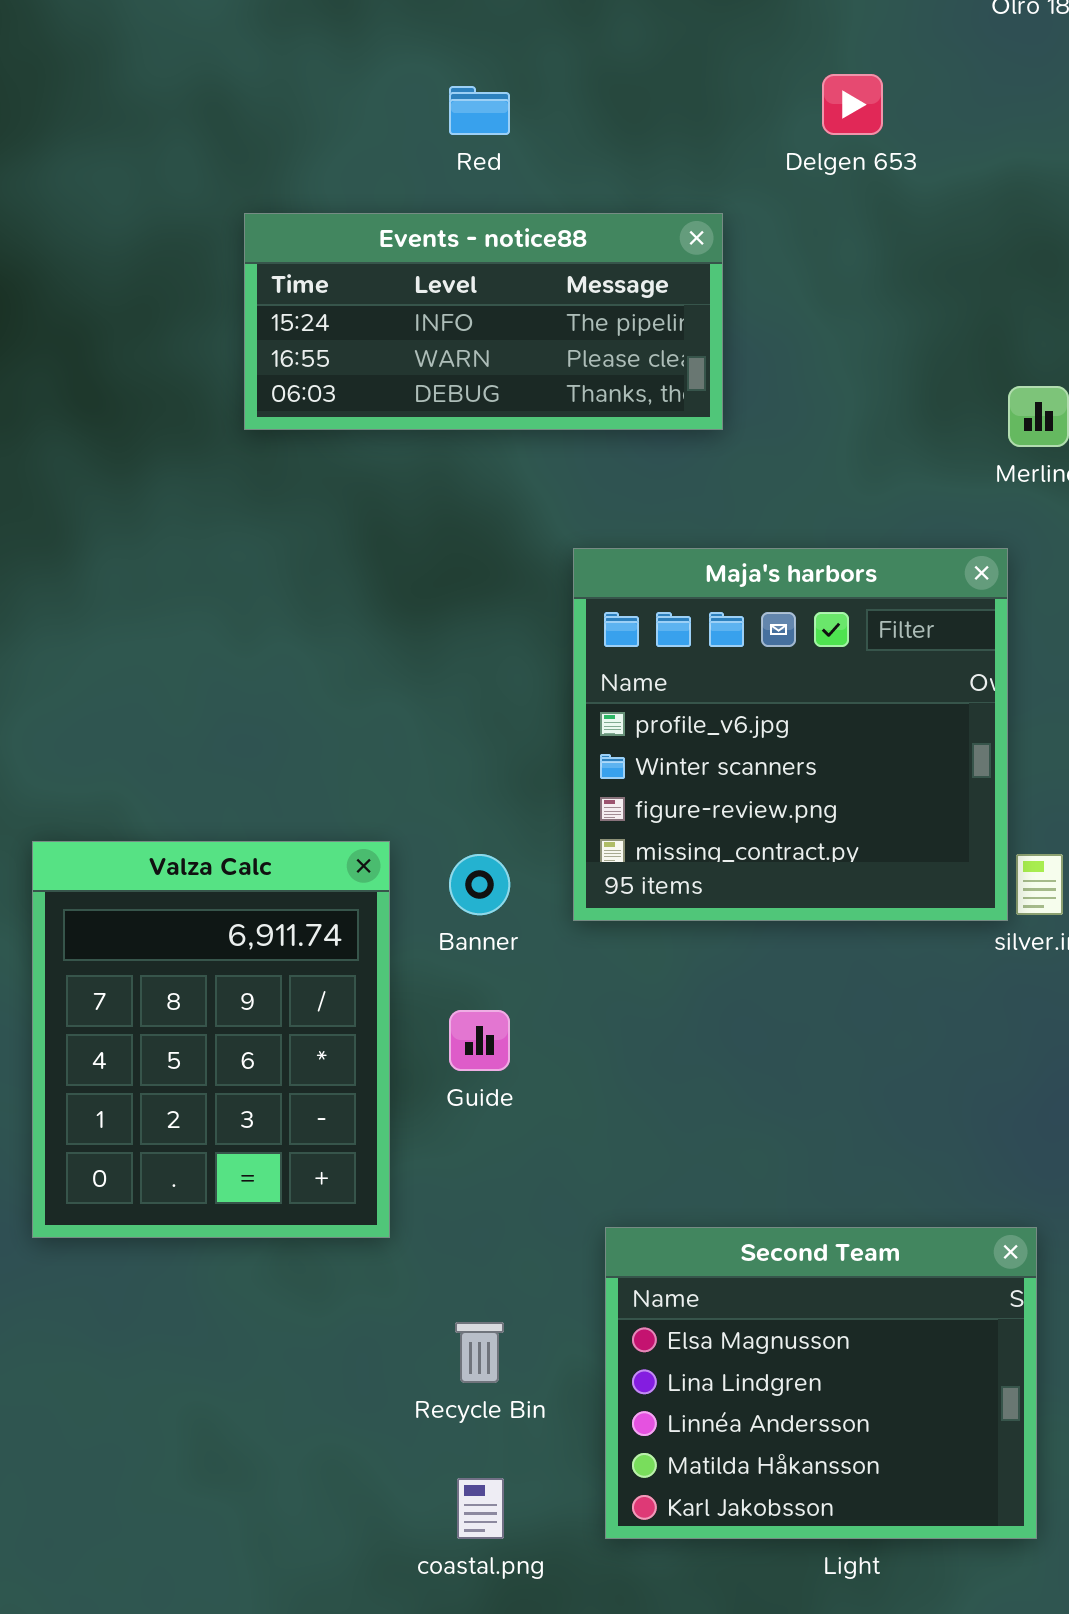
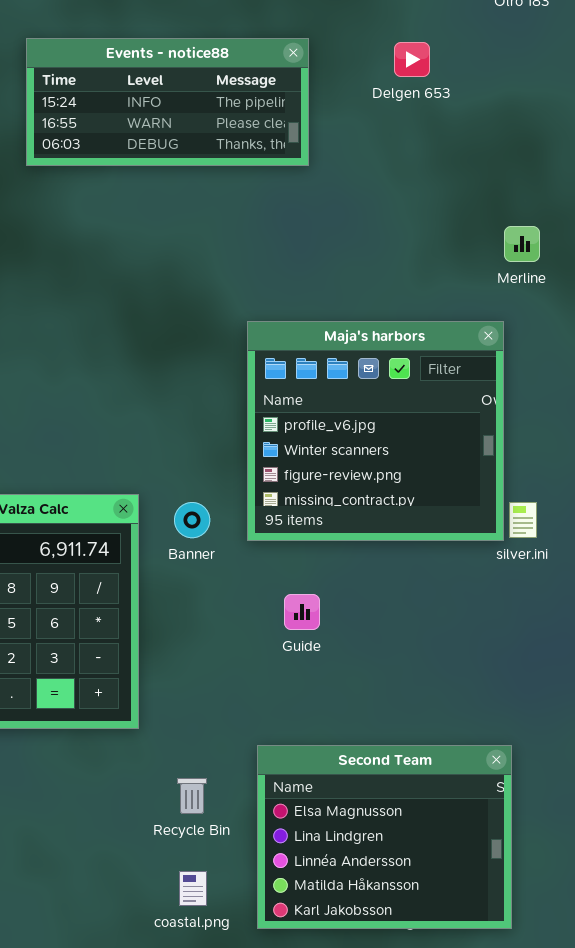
Events - notice88: [244,213,723,430] -> [26,38,309,166], moved
Guide: [449,1010,510,1071] -> [284,594,320,630], moved
Second Team: [605,1227,1037,1539] -> [257,745,512,929], moved

